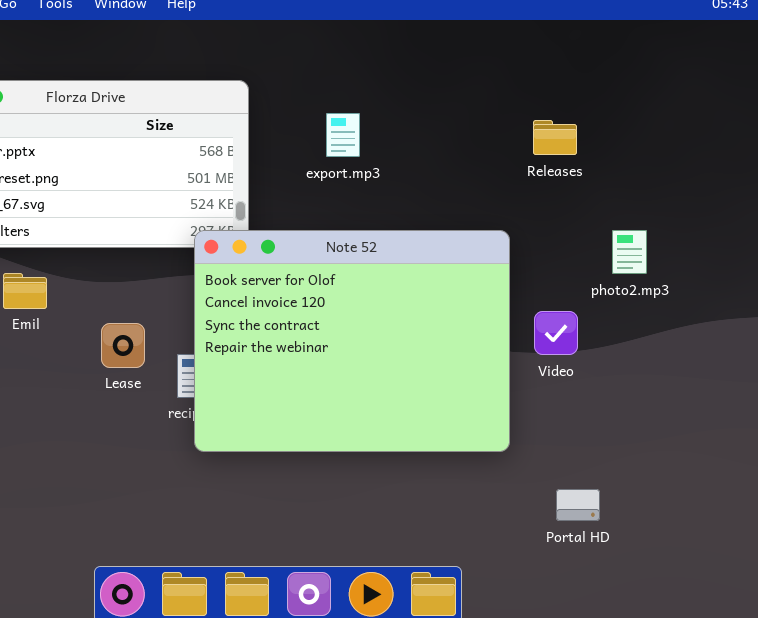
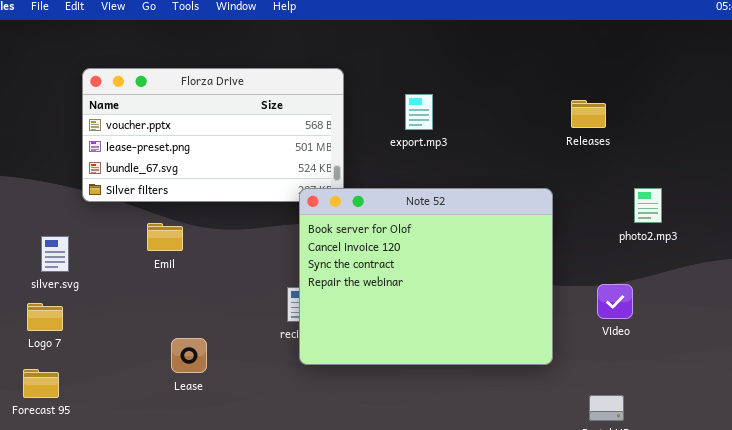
Video: [534,311,578,355] -> [597,284,633,319], moved
Lease: [101,323,145,368] -> [171,338,207,373], moved

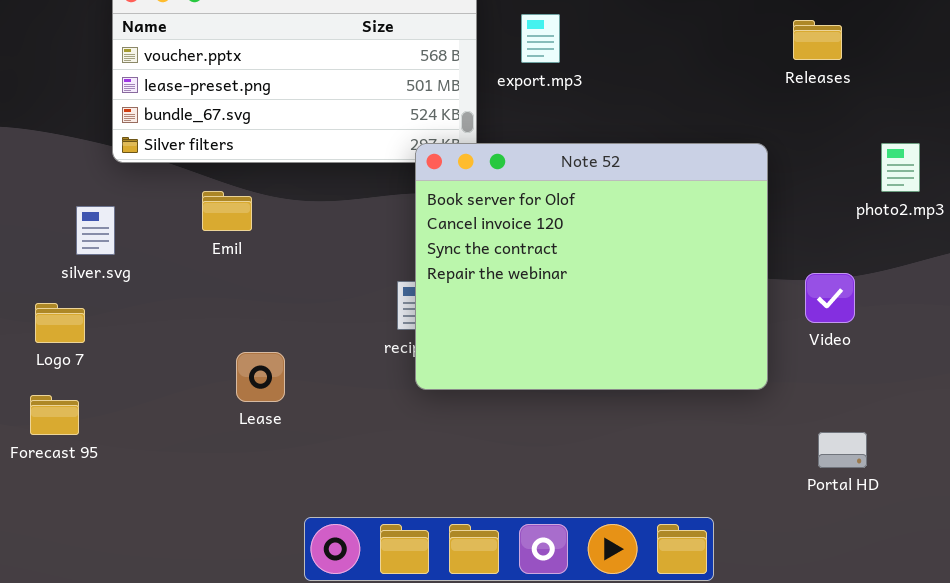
export.mp3: [405,94,433,130] -> [521,14,560,63], moved
silver.svg: [41,236,69,272] -> [76,206,115,255], moved
Video: [597,284,633,319] -> [805,273,855,323], moved

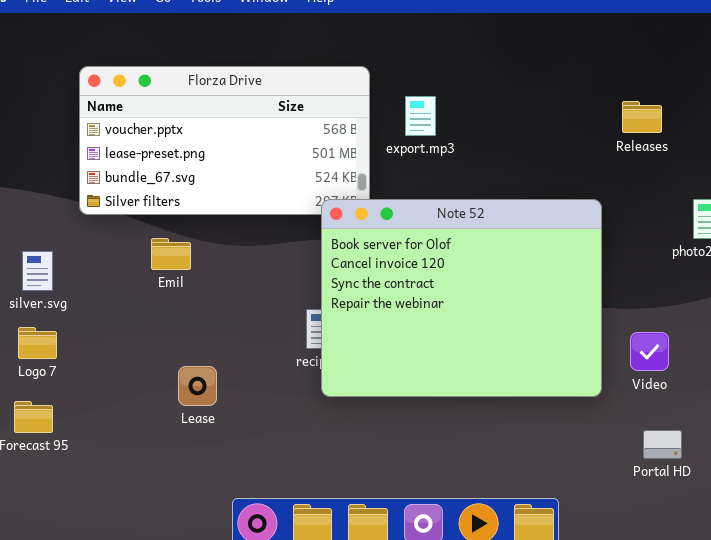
silver.svg: [76,206,115,255] -> [22,251,53,291], moved
Video: [805,273,855,323] -> [630,332,669,371], moved

